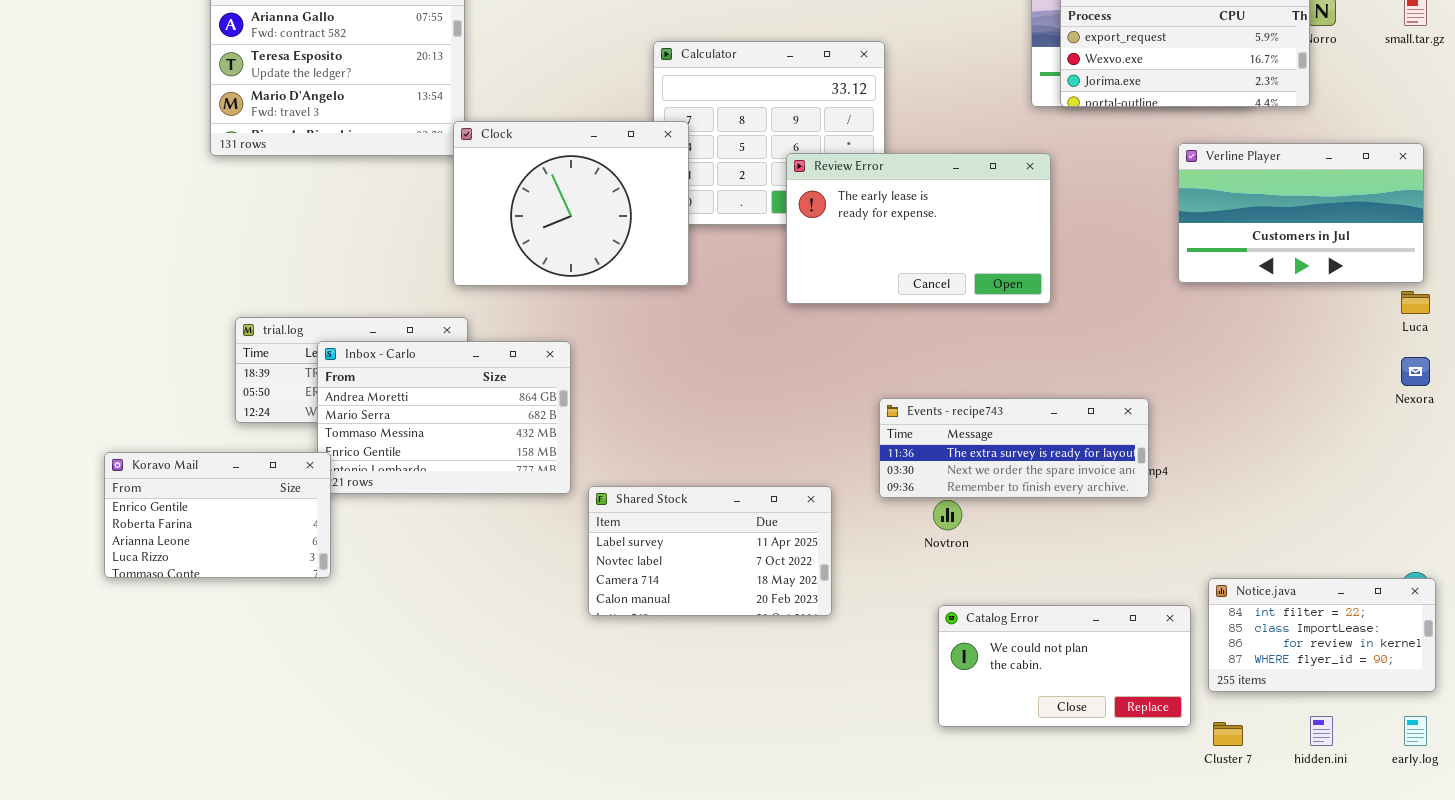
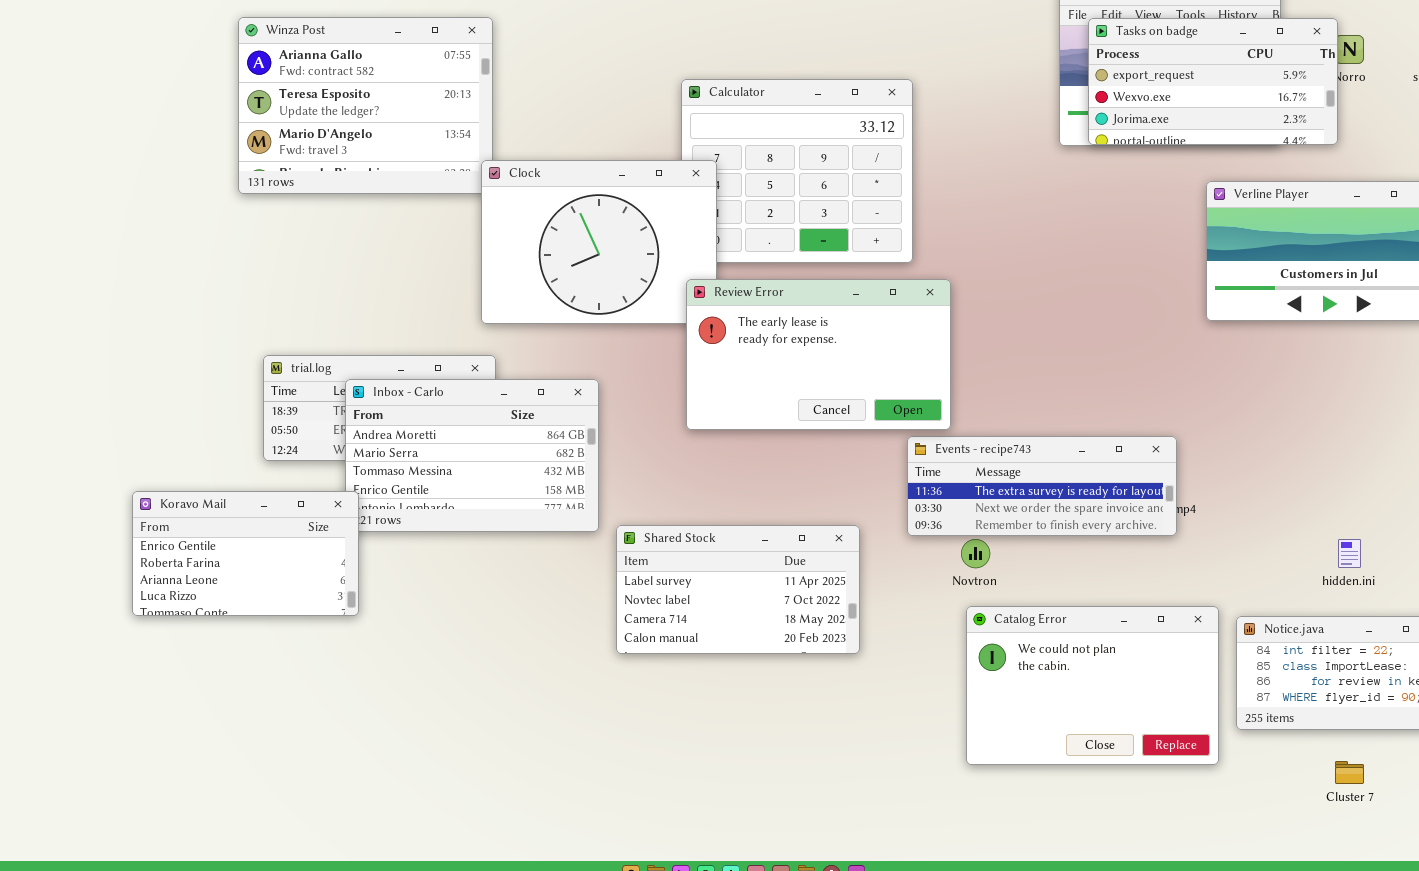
Review Error: [786,153,1051,304] -> [686,279,951,430], moved
Catalog Error: [938,605,1191,727] -> [966,606,1219,765], resized
hidden.ini: [1310,716,1333,746] -> [1338,539,1361,568], moved
Cluster 7: [1213,722,1243,746] -> [1335,761,1364,784], moved

